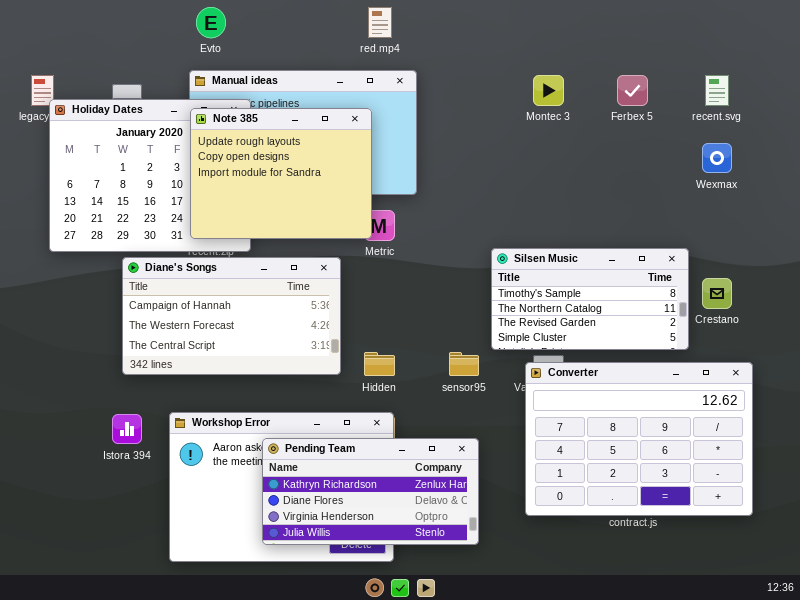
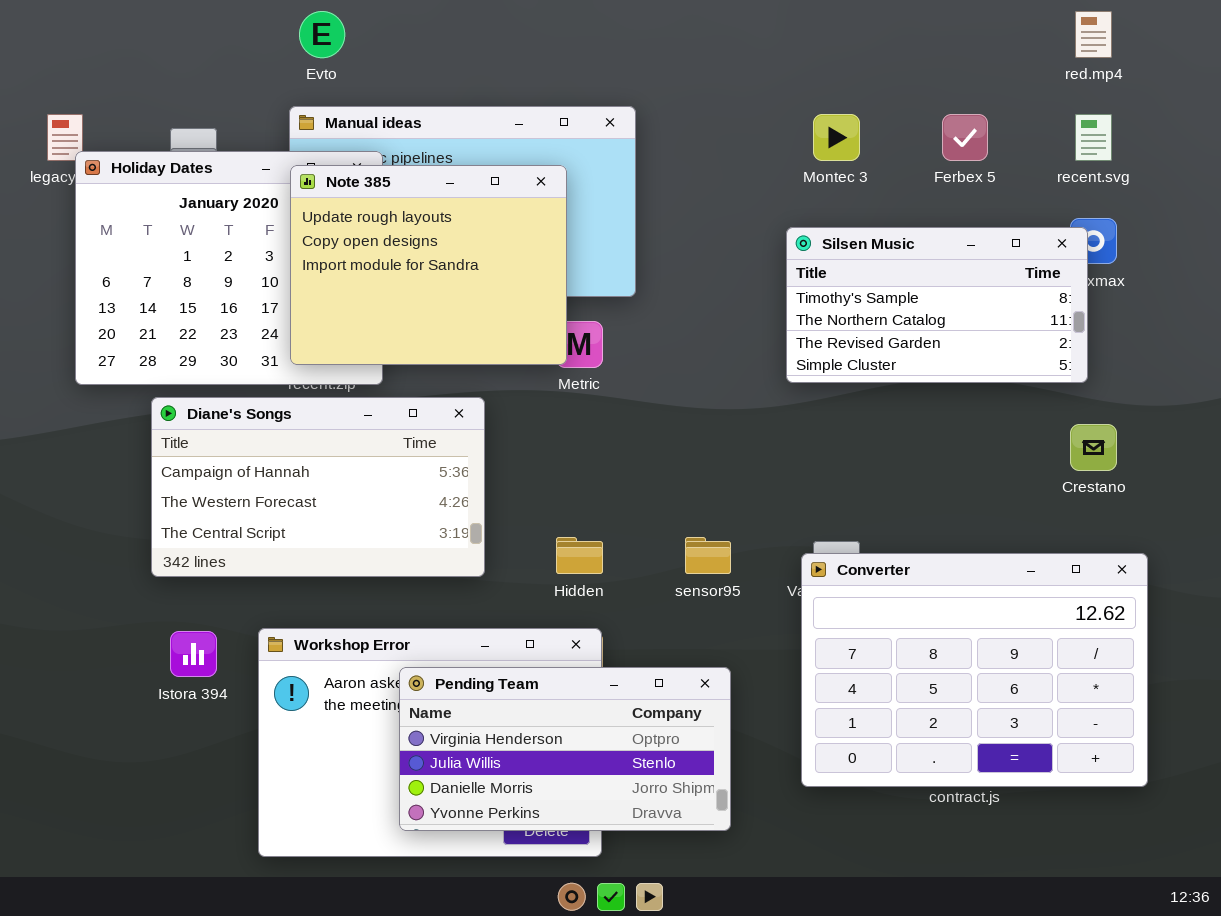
red.mp4: [368,7,392,38] -> [1075,11,1112,58], moved
Silsen Music: [491,248,689,350] -> [786,227,1088,383], moved
Diane's Songs: [122,257,341,375] -> [151,397,485,577], moved
Pending Team: [262,438,479,545] -> [399,667,731,831], scrolled down 2 rows

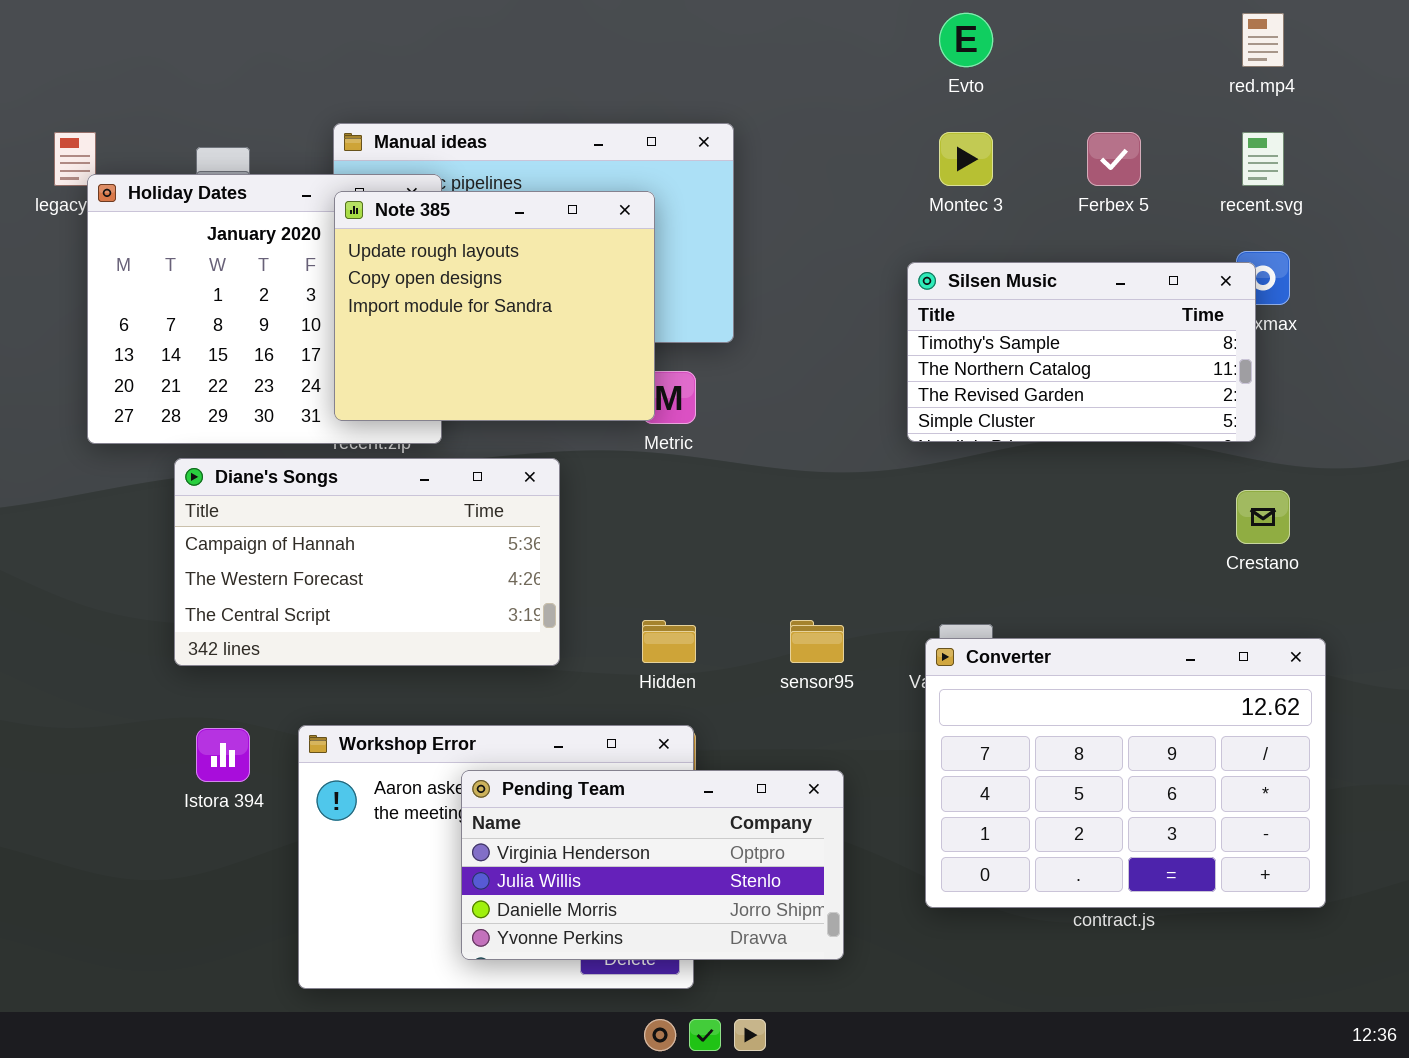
Evto: [299,11,345,58] -> [939,13,993,67], moved

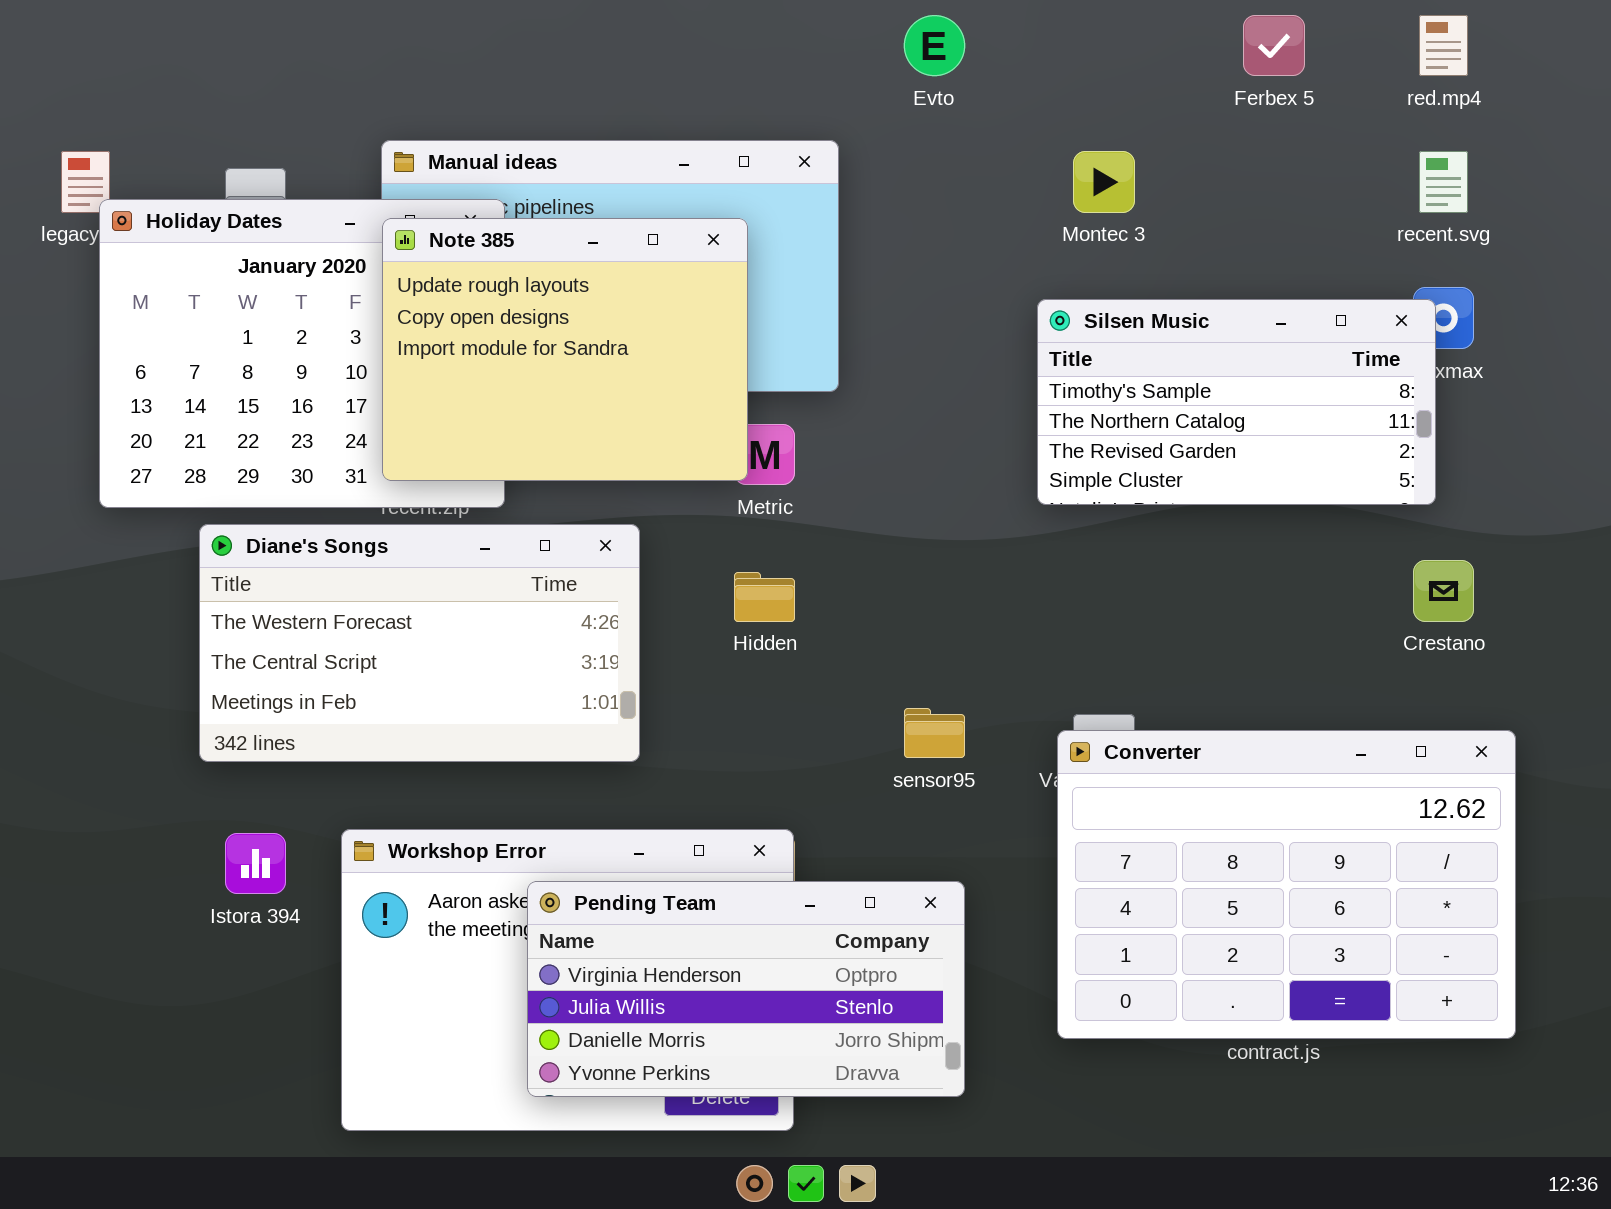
Evto: [939,13,993,67] -> [904,15,965,76], moved
Ferbex 5: [1087,132,1141,186] -> [1243,15,1305,76], moved
Diane's Songs: [174,458,560,666] -> [199,524,640,762], scrolled down 1 row
Hidden: [642,620,696,663] -> [734,572,795,622], moved

